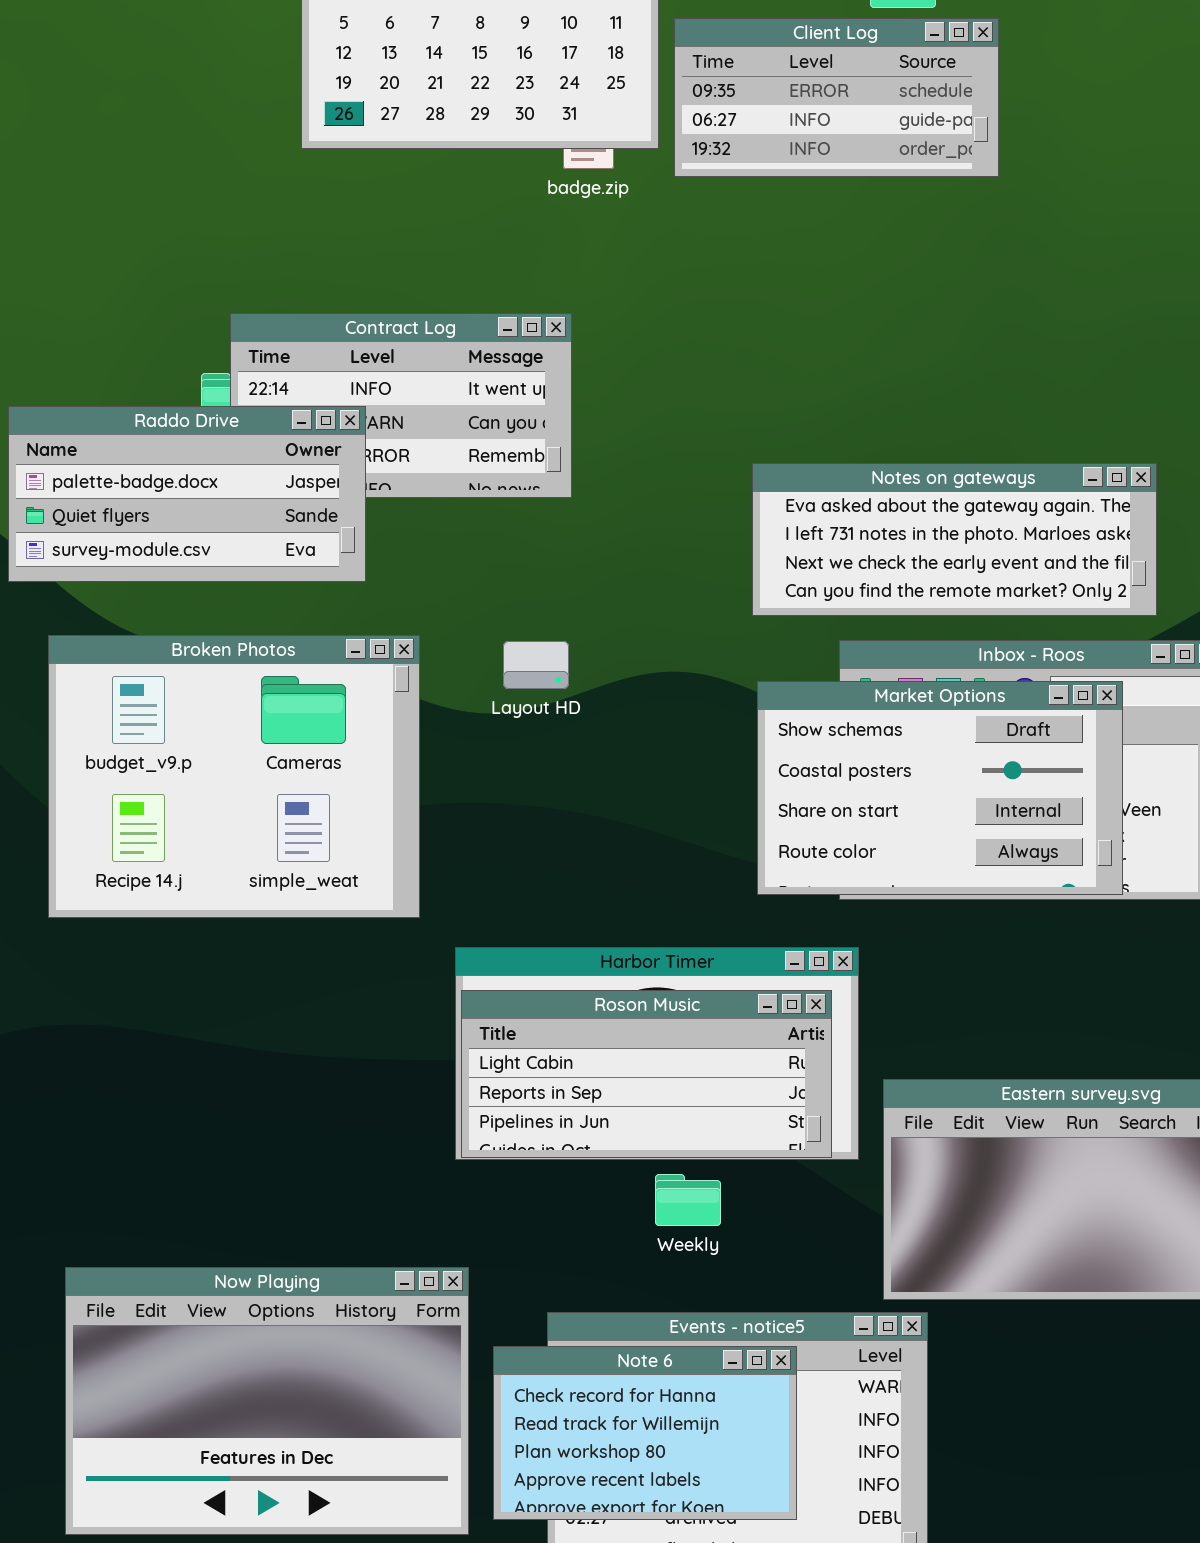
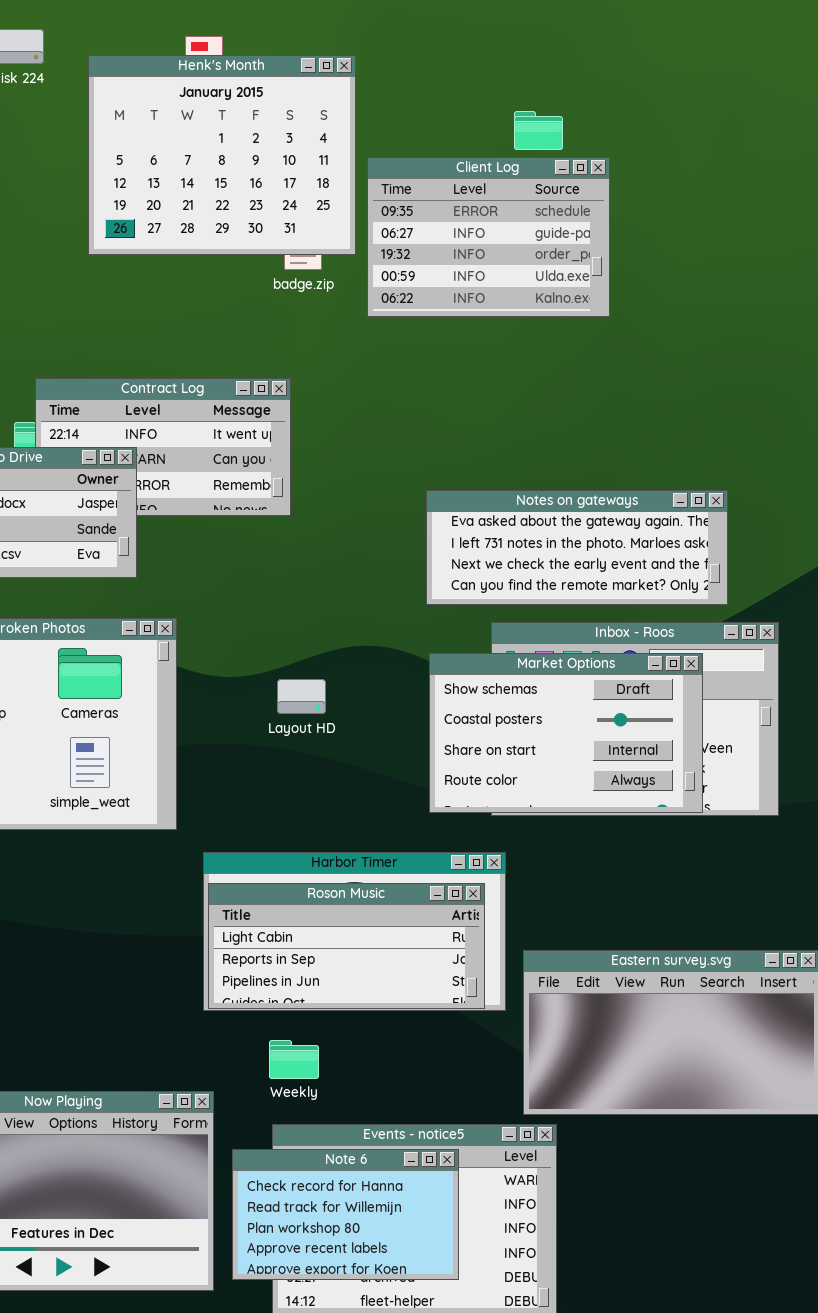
Client Log: [674,18,999,177] -> [367,157,610,317], resized
Layout HD: [503,641,569,689] -> [277,679,326,714], moved
Weekly: [655,1174,721,1226] -> [269,1040,319,1079], moved

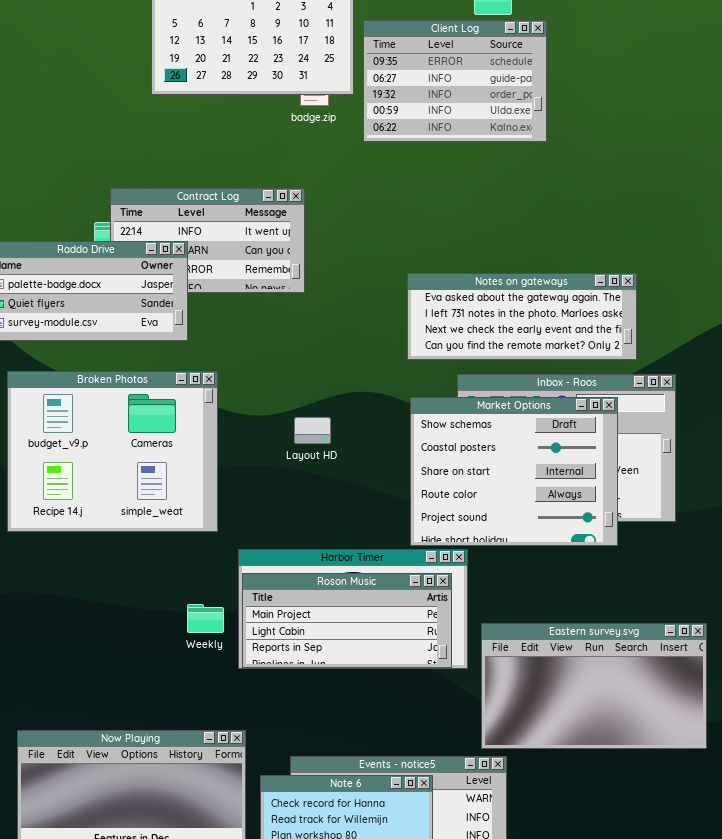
Market Options: [429,653,703,813] -> [410,397,618,546], resized
Roson Music: [208,883,485,1009] -> [242,573,452,668], scrolled up 1 row
Weekly: [269,1040,319,1079] -> [187,604,224,633], moved

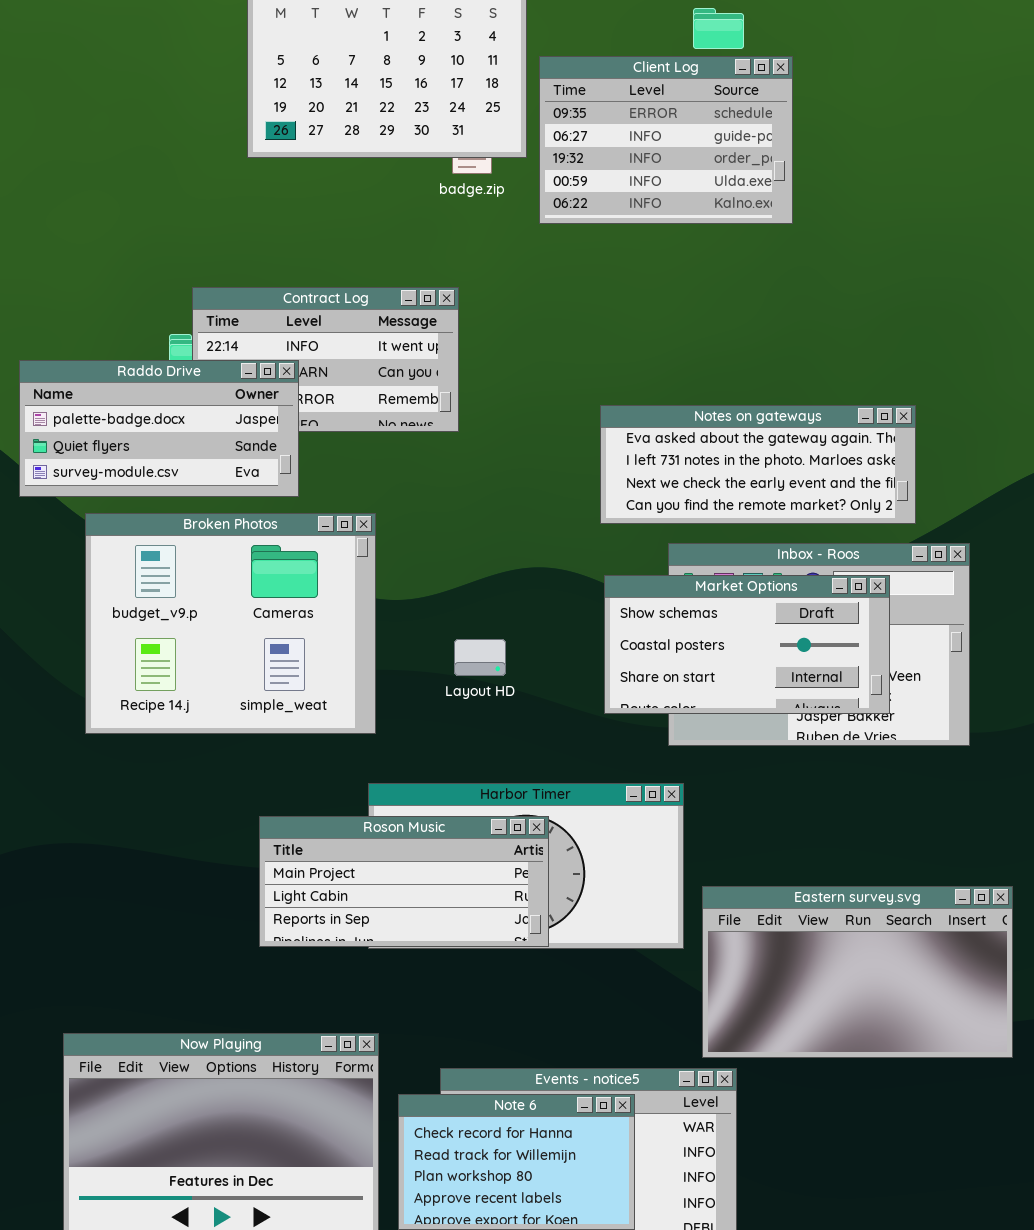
Broken Photos: [7,371,218,532] -> [85,513,376,734], moved
Market Options: [410,397,618,546] -> [604,575,890,714], resized
Layout HD: [294,417,331,444] -> [454,639,506,676], moved
Roson Music: [242,573,452,668] -> [259,816,549,947], moved

